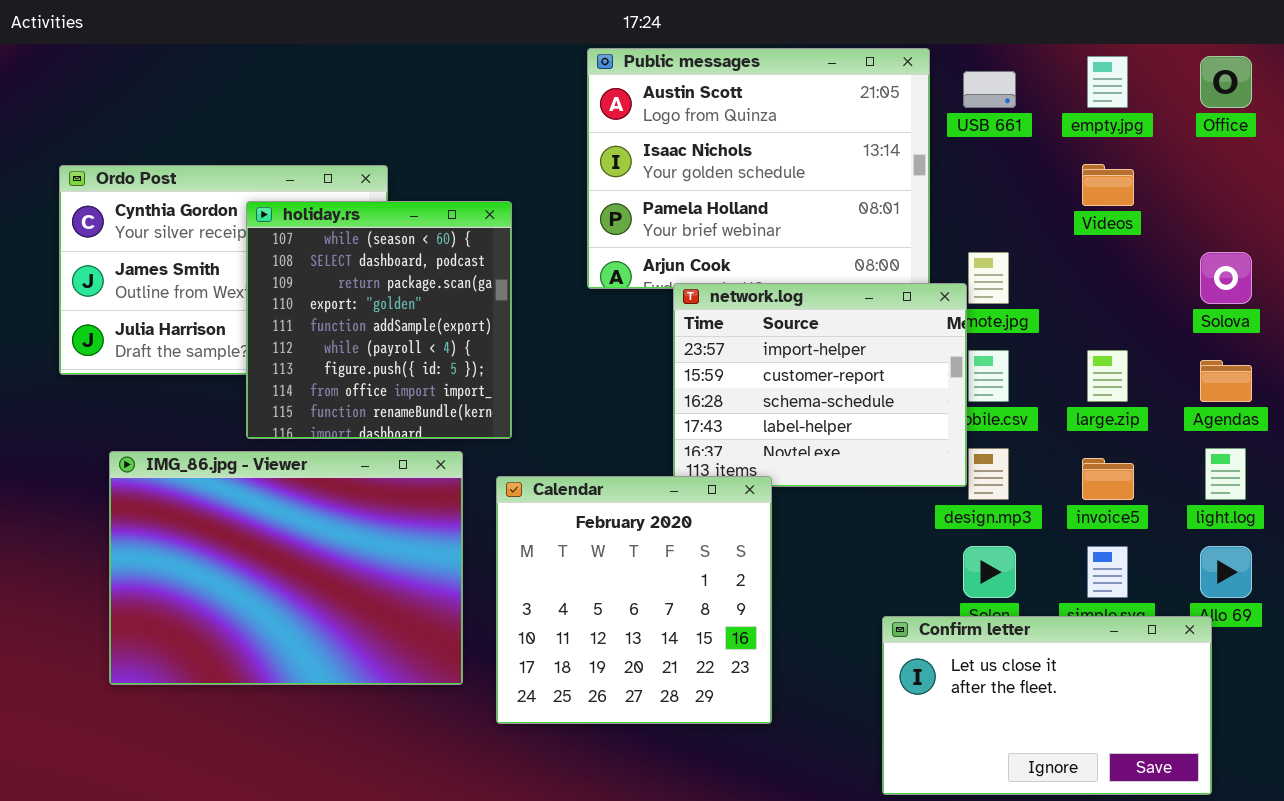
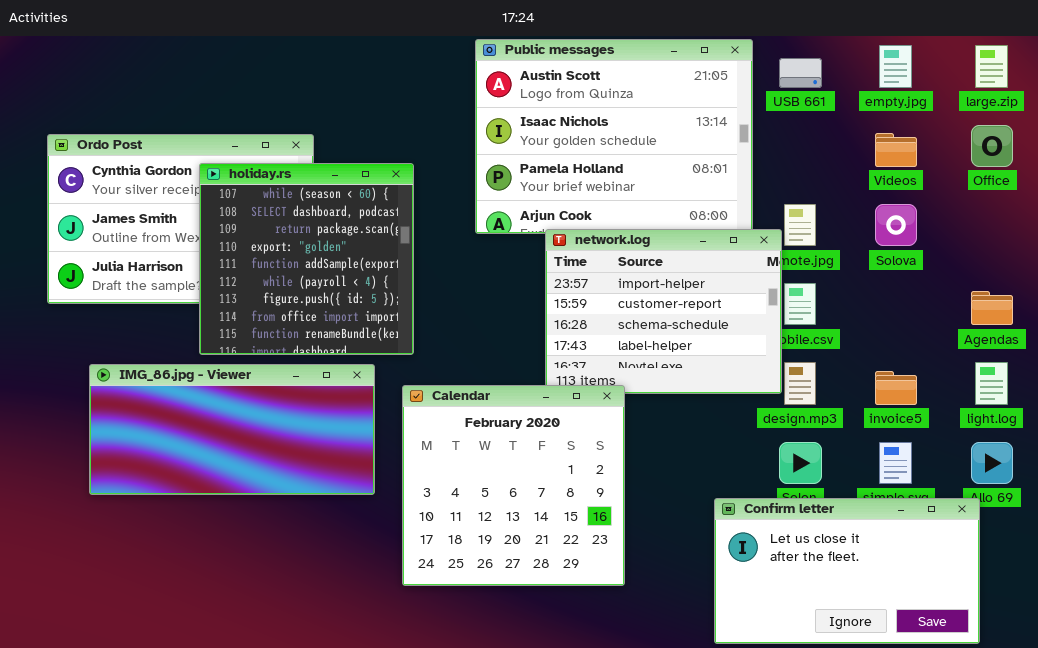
Office: [1200,56,1252,108] -> [971,125,1013,167], moved
Solova: [1200,252,1252,304] -> [875,204,917,246], moved
large.zip: [1087,350,1128,402] -> [975,45,1008,88], moved
IMG_86.jpg - Viewer: [109,451,463,685] -> [89,364,375,495], resized

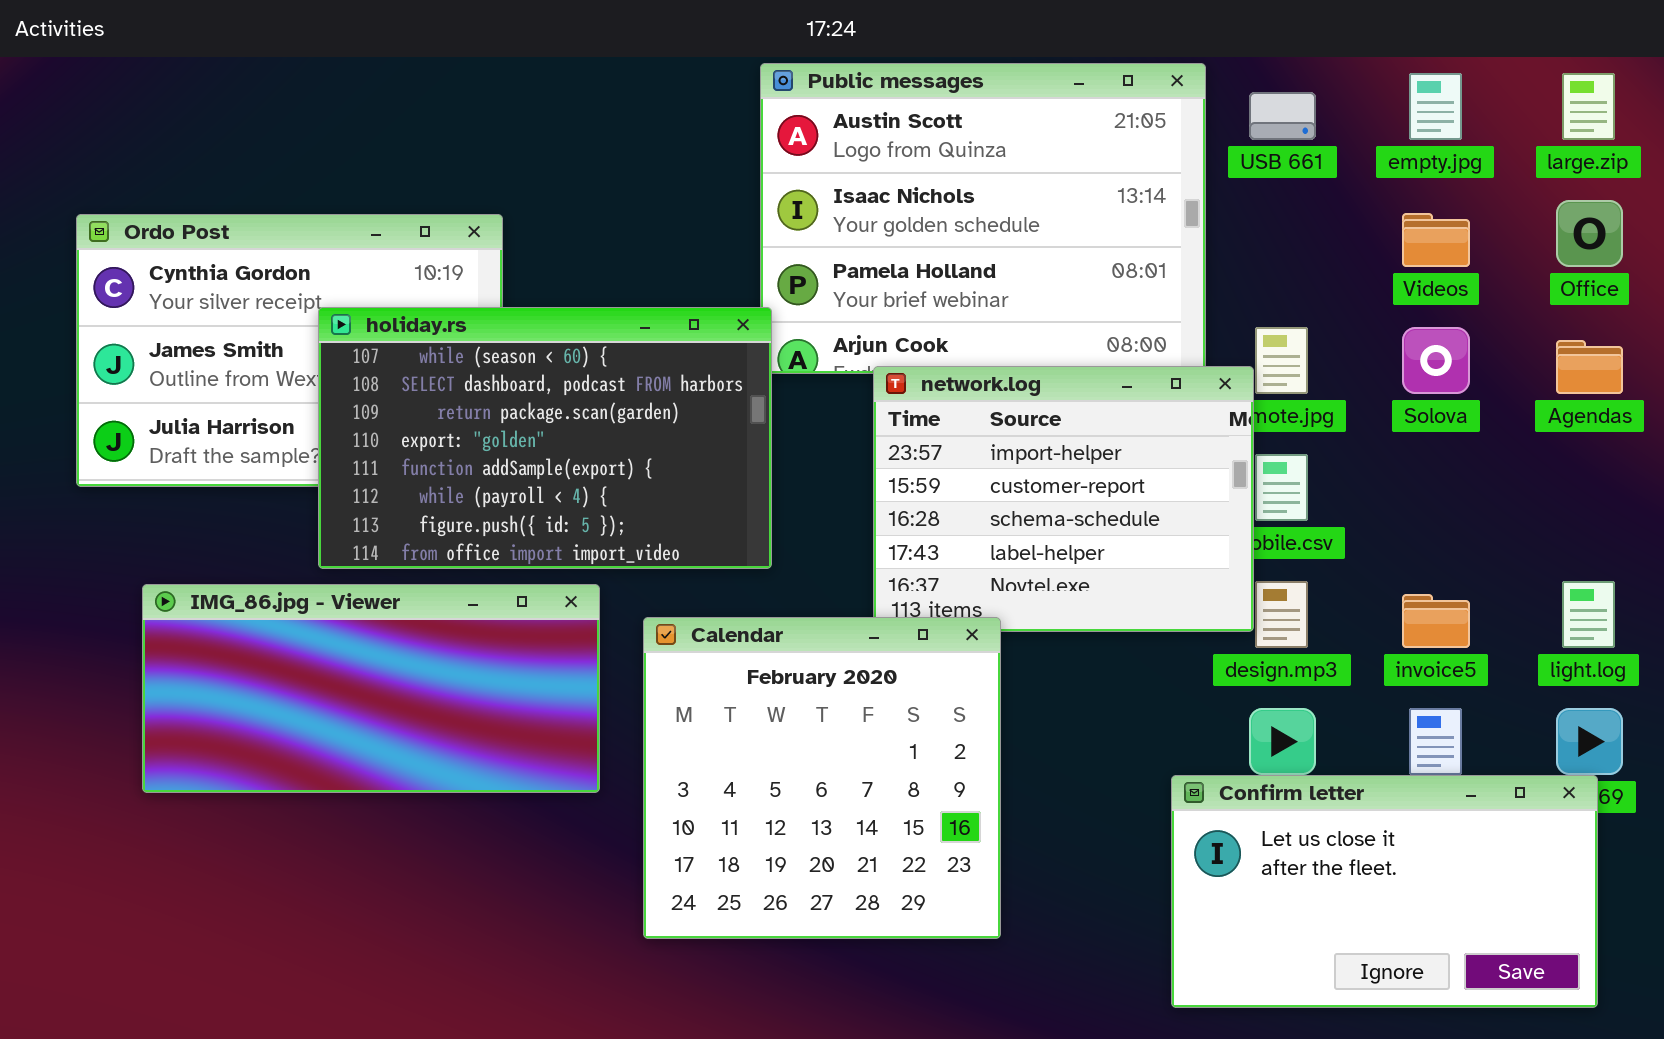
holiday.rs: [199,163,414,355] -> [318,307,772,569], resized
Agendas: [971,291,1013,325] -> [1556,340,1623,394], moved
Confirm letter: [714,498,980,644] -> [1171,775,1598,1008], moved

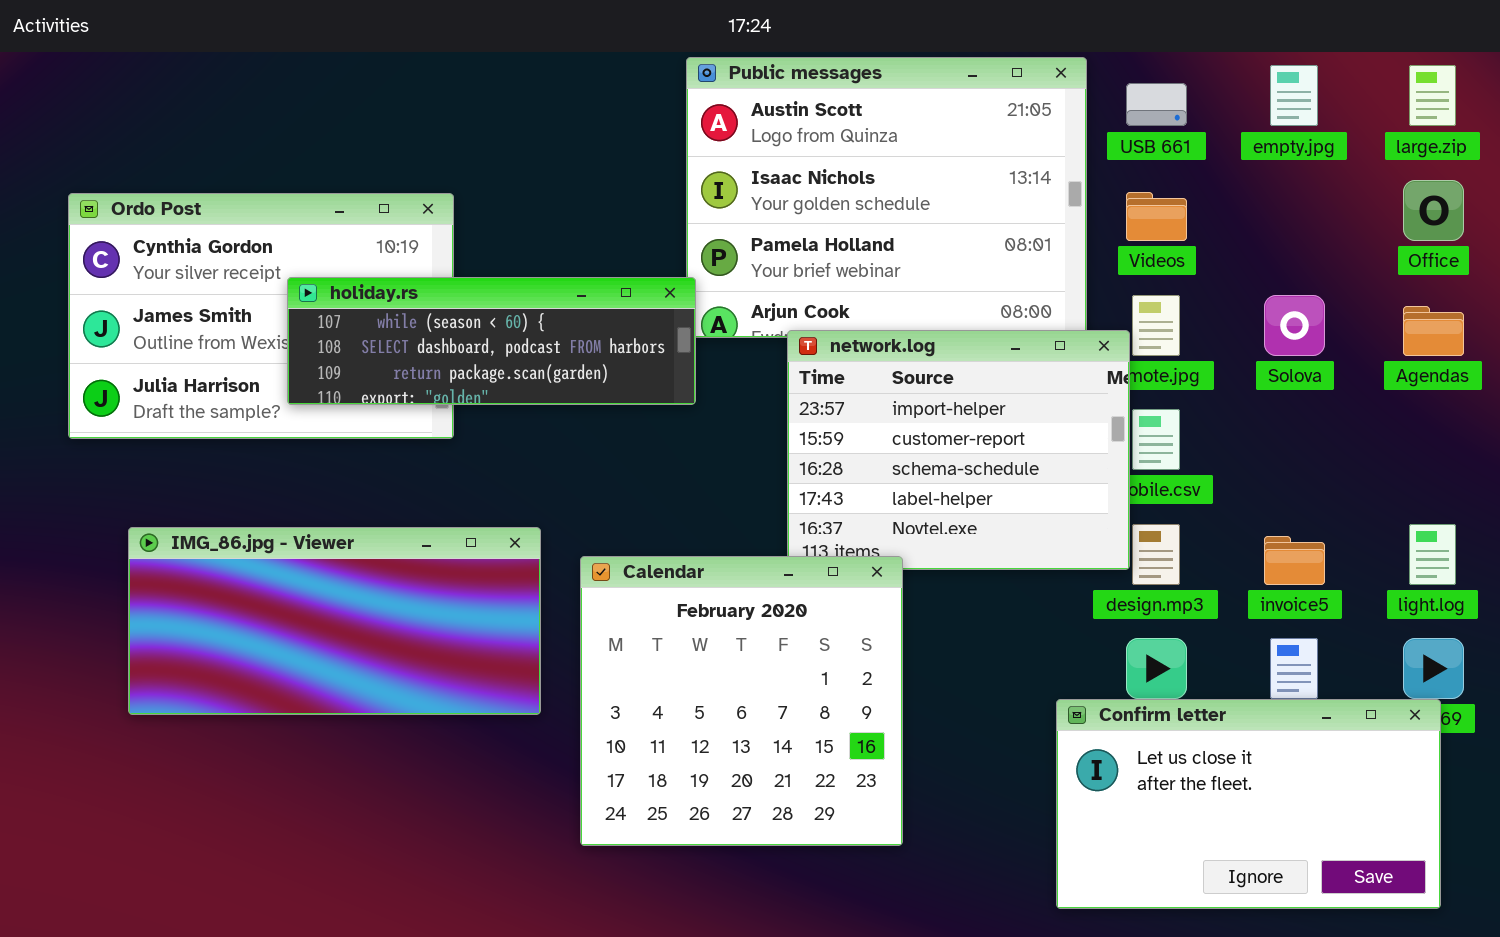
Videos: [1402,213,1470,267] -> [1126,192,1187,241], moved
holiday.rs: [318,307,772,569] -> [287,277,696,405], resized

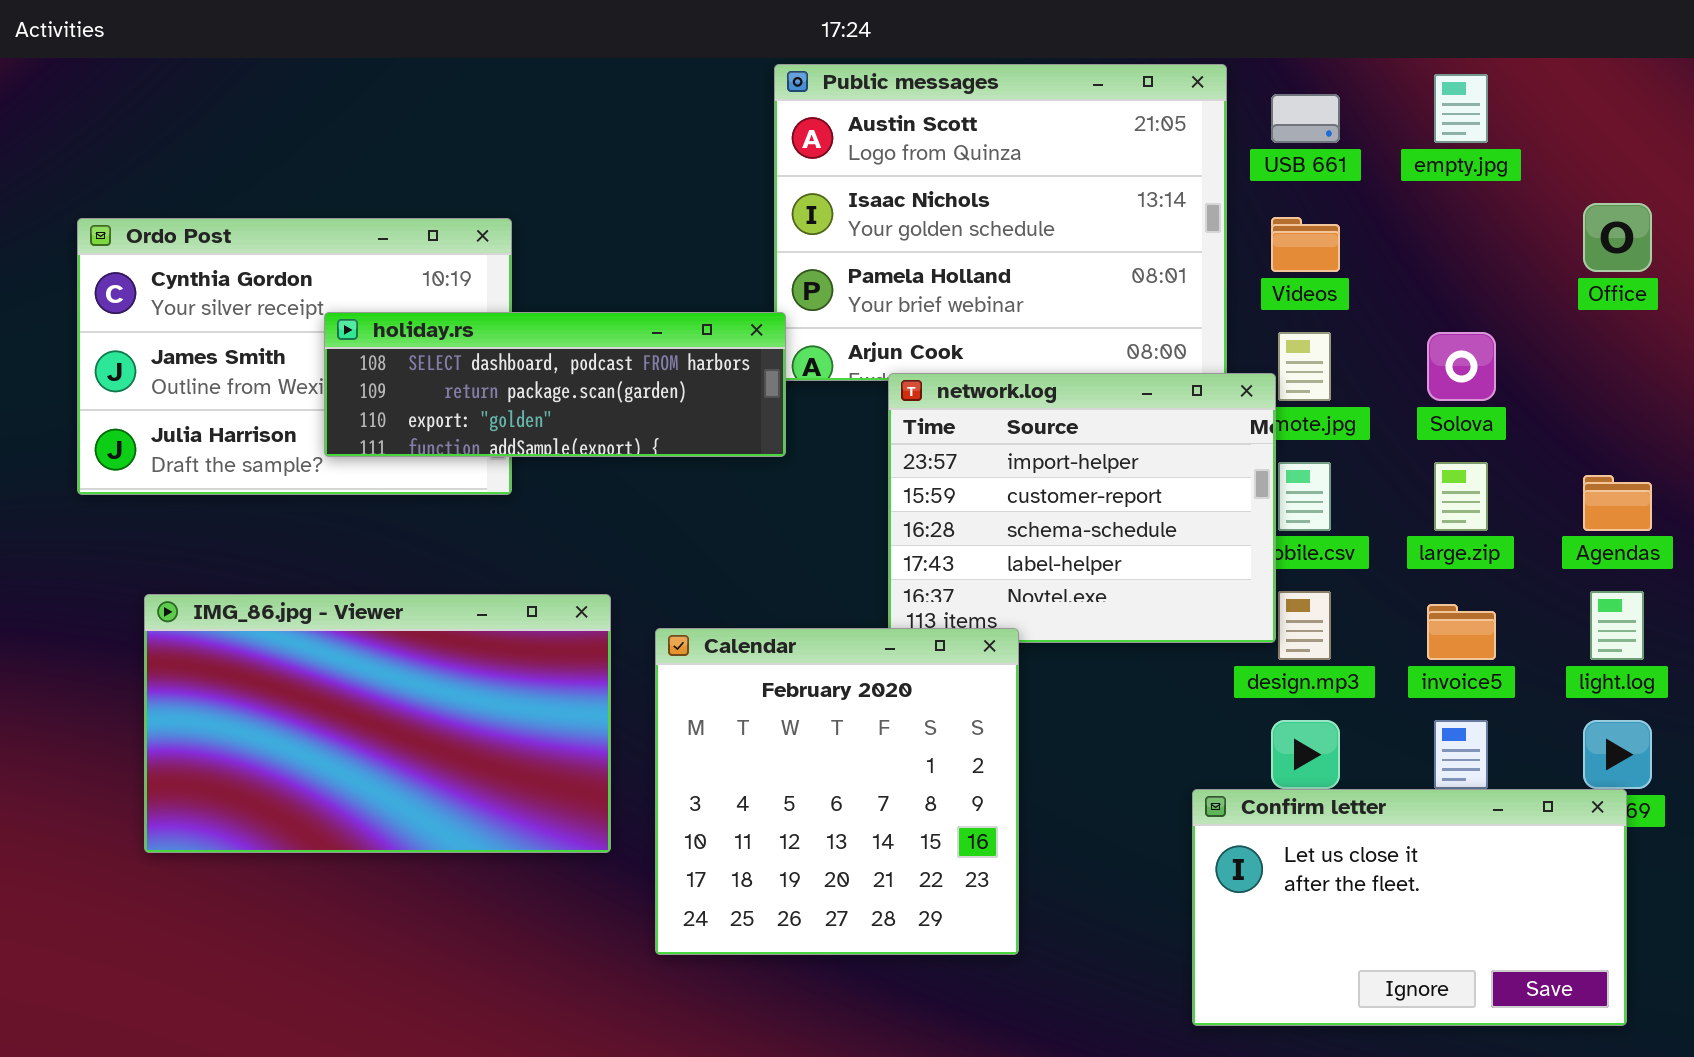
large.zip: [1409,65,1456,126] -> [1434,462,1488,531], moved
holiday.rs: [287,277,696,405] -> [324,312,786,457], scrolled down 1 row
Agendas: [1403,306,1464,356] -> [1583,475,1652,531], moved
IMG_86.jpg - Viewer: [128,527,541,715] -> [144,594,611,853], resized

